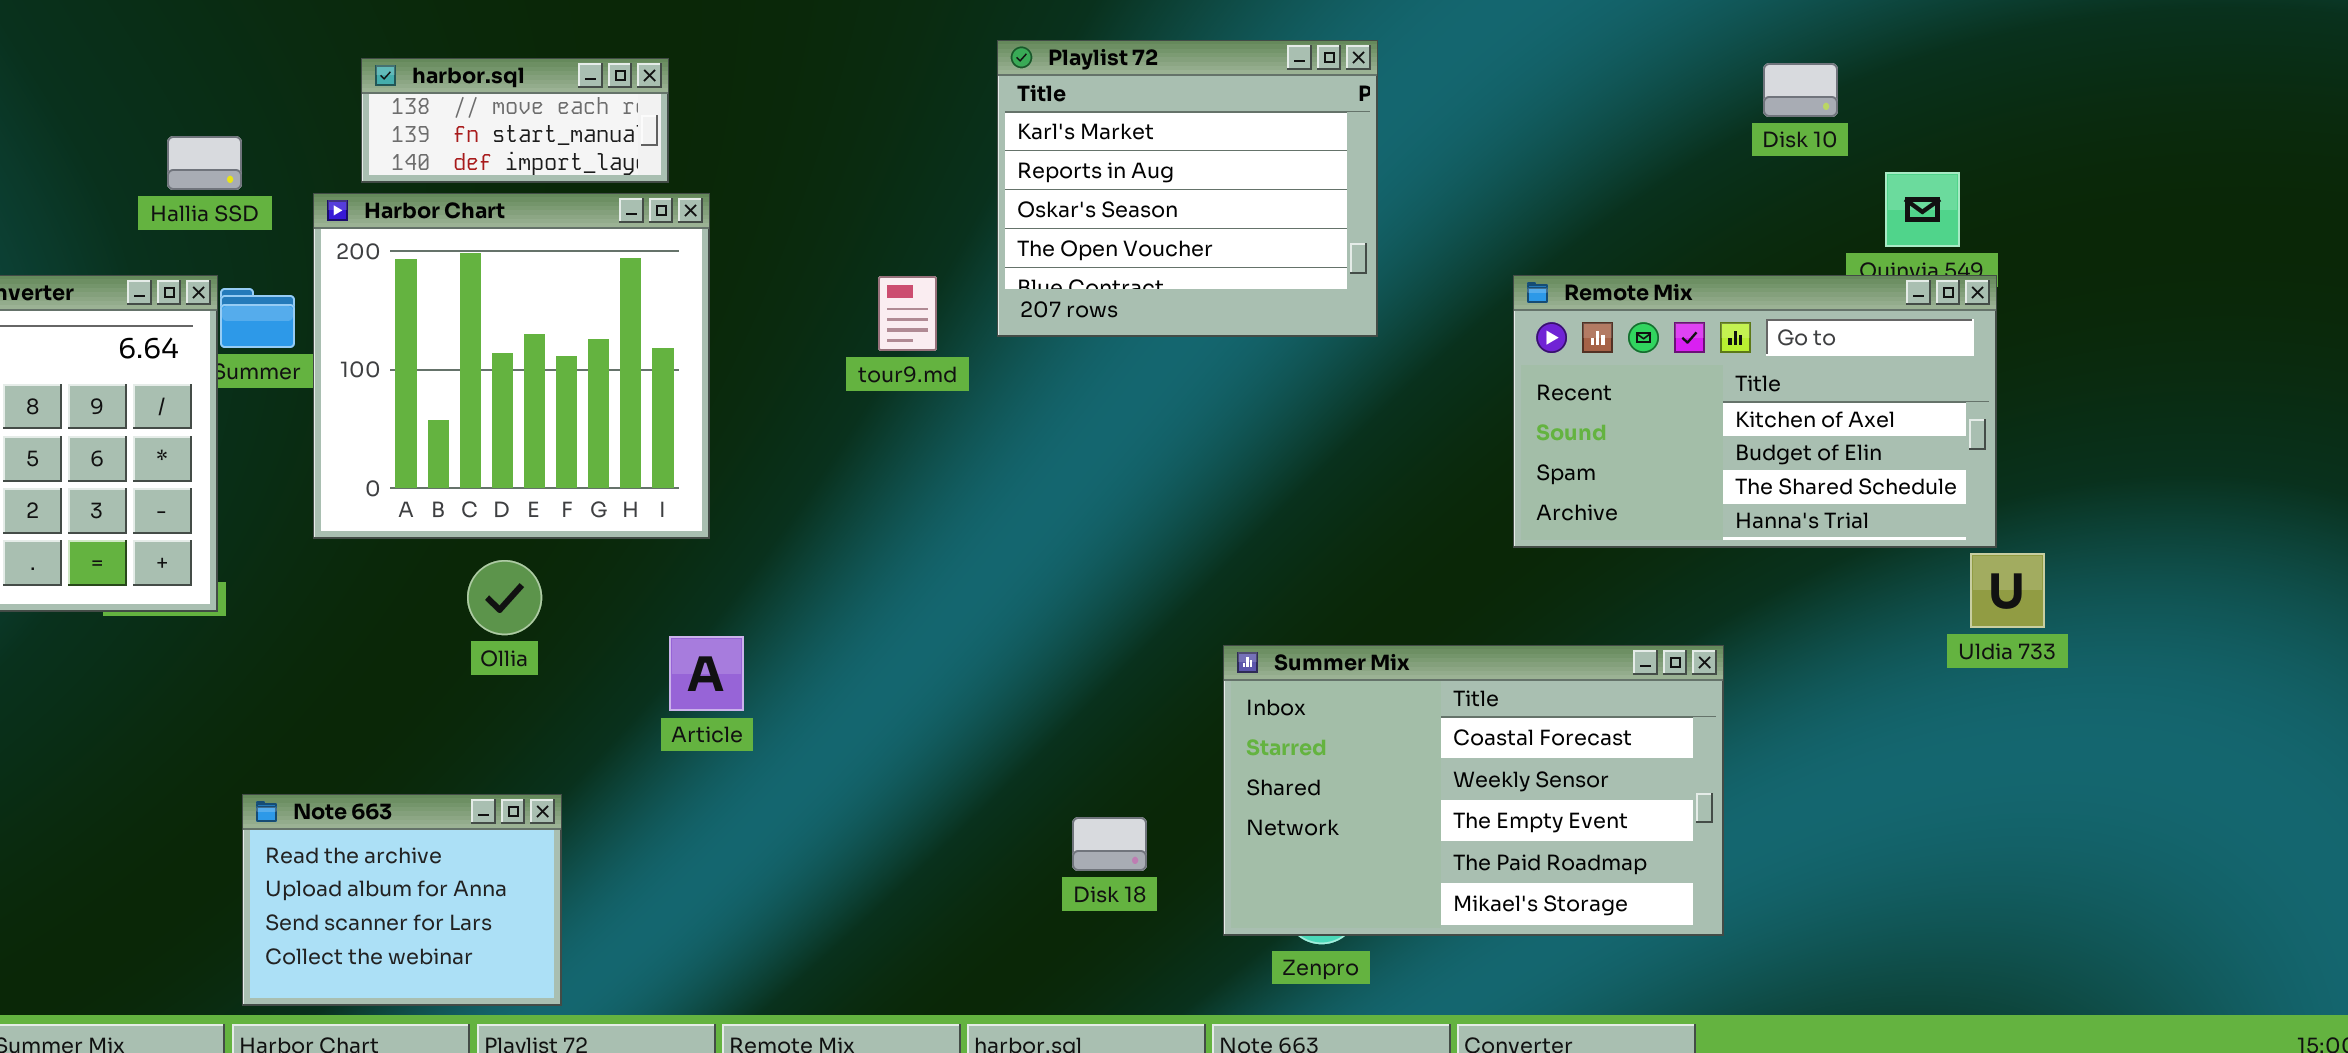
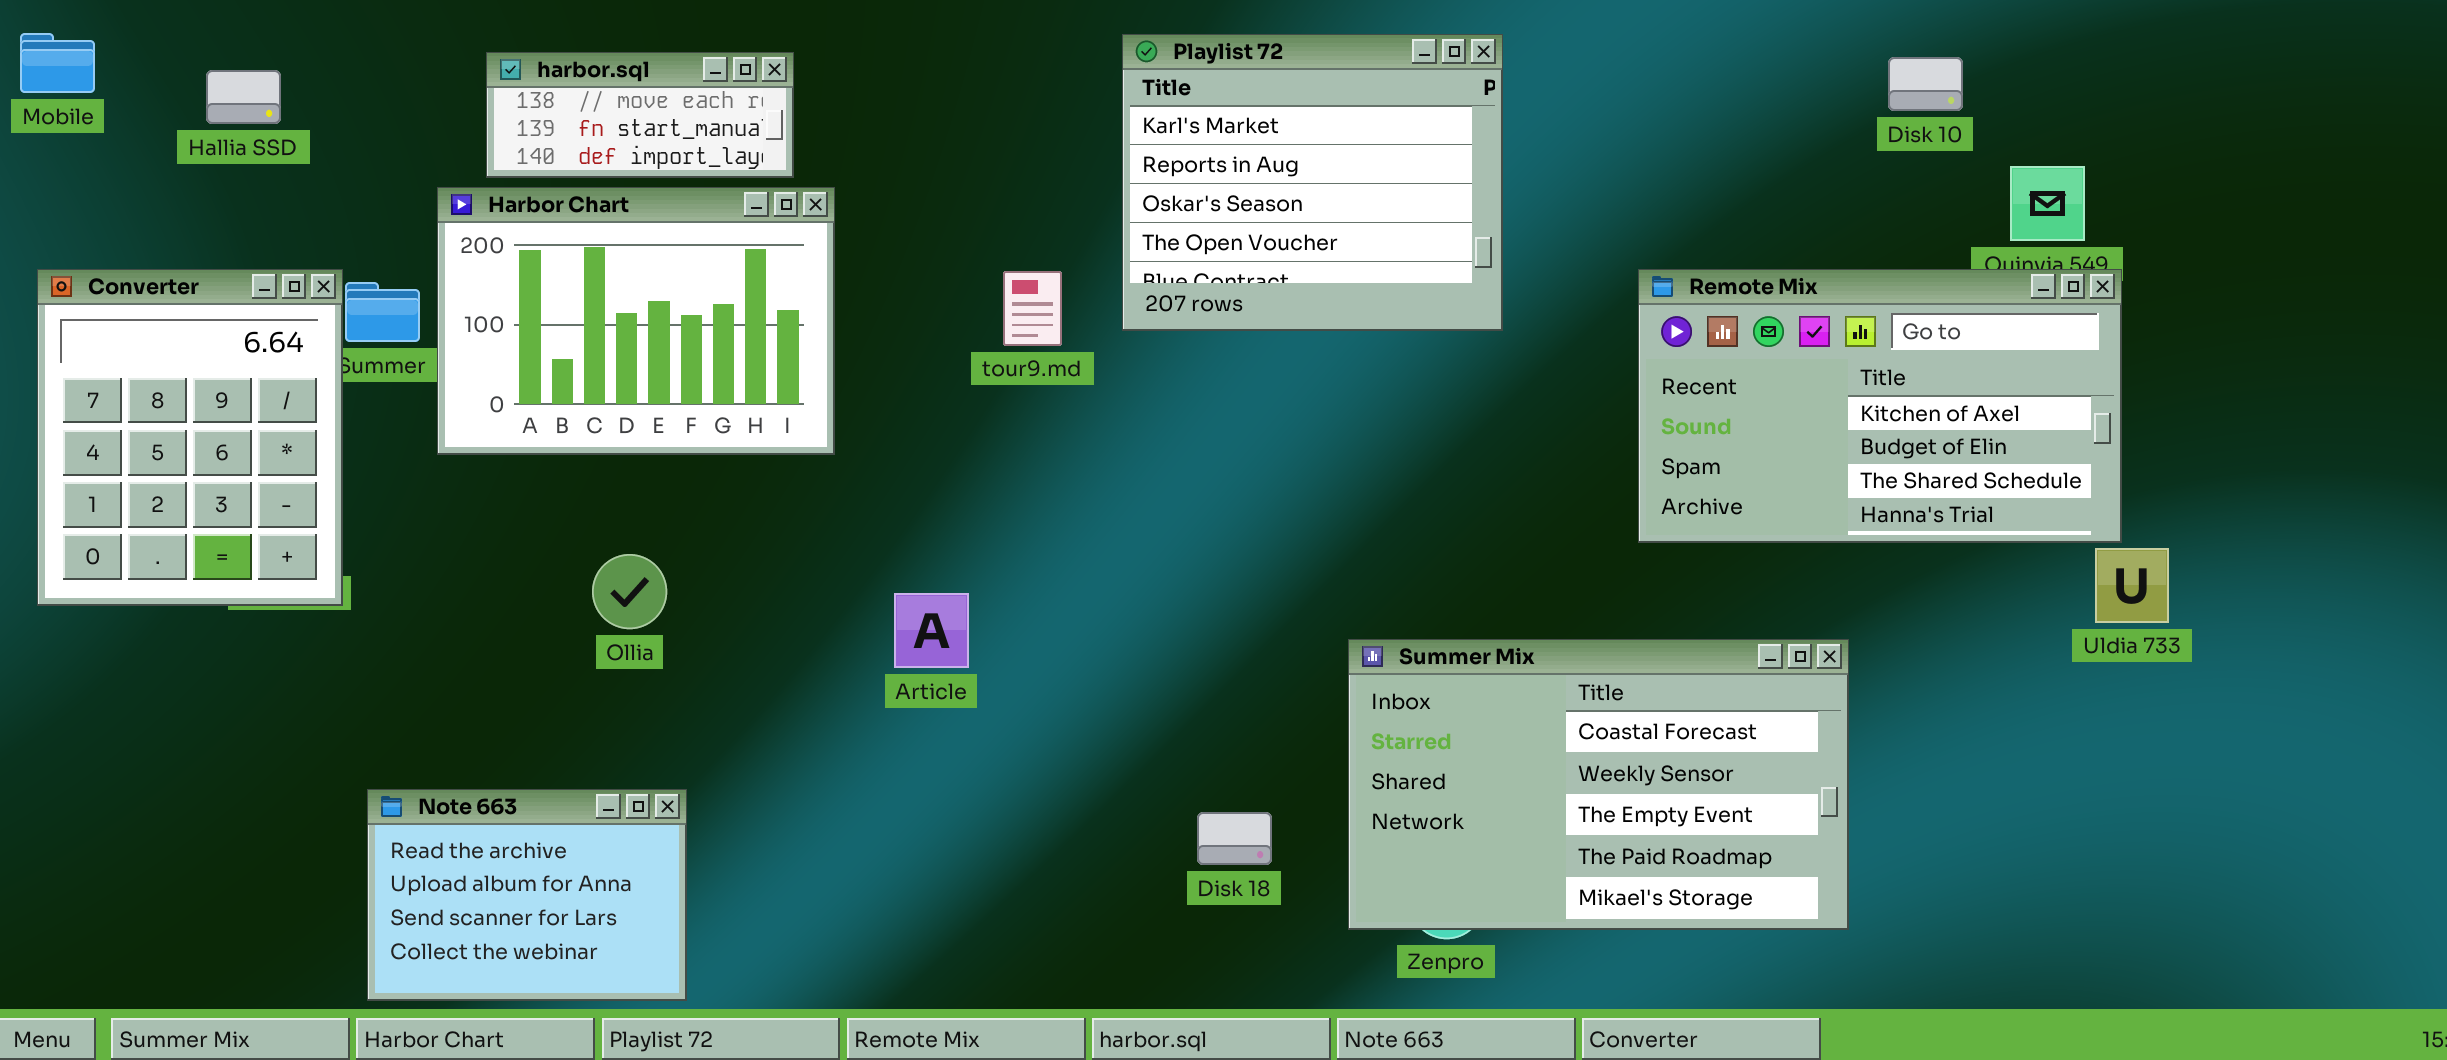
Hallia SSD: [167,136,242,190] -> [206,70,281,124], moved
Harbor Chart: [313,193,710,539] -> [437,187,835,455], resized
Article: [669,636,744,711] -> [894,593,969,668], moved

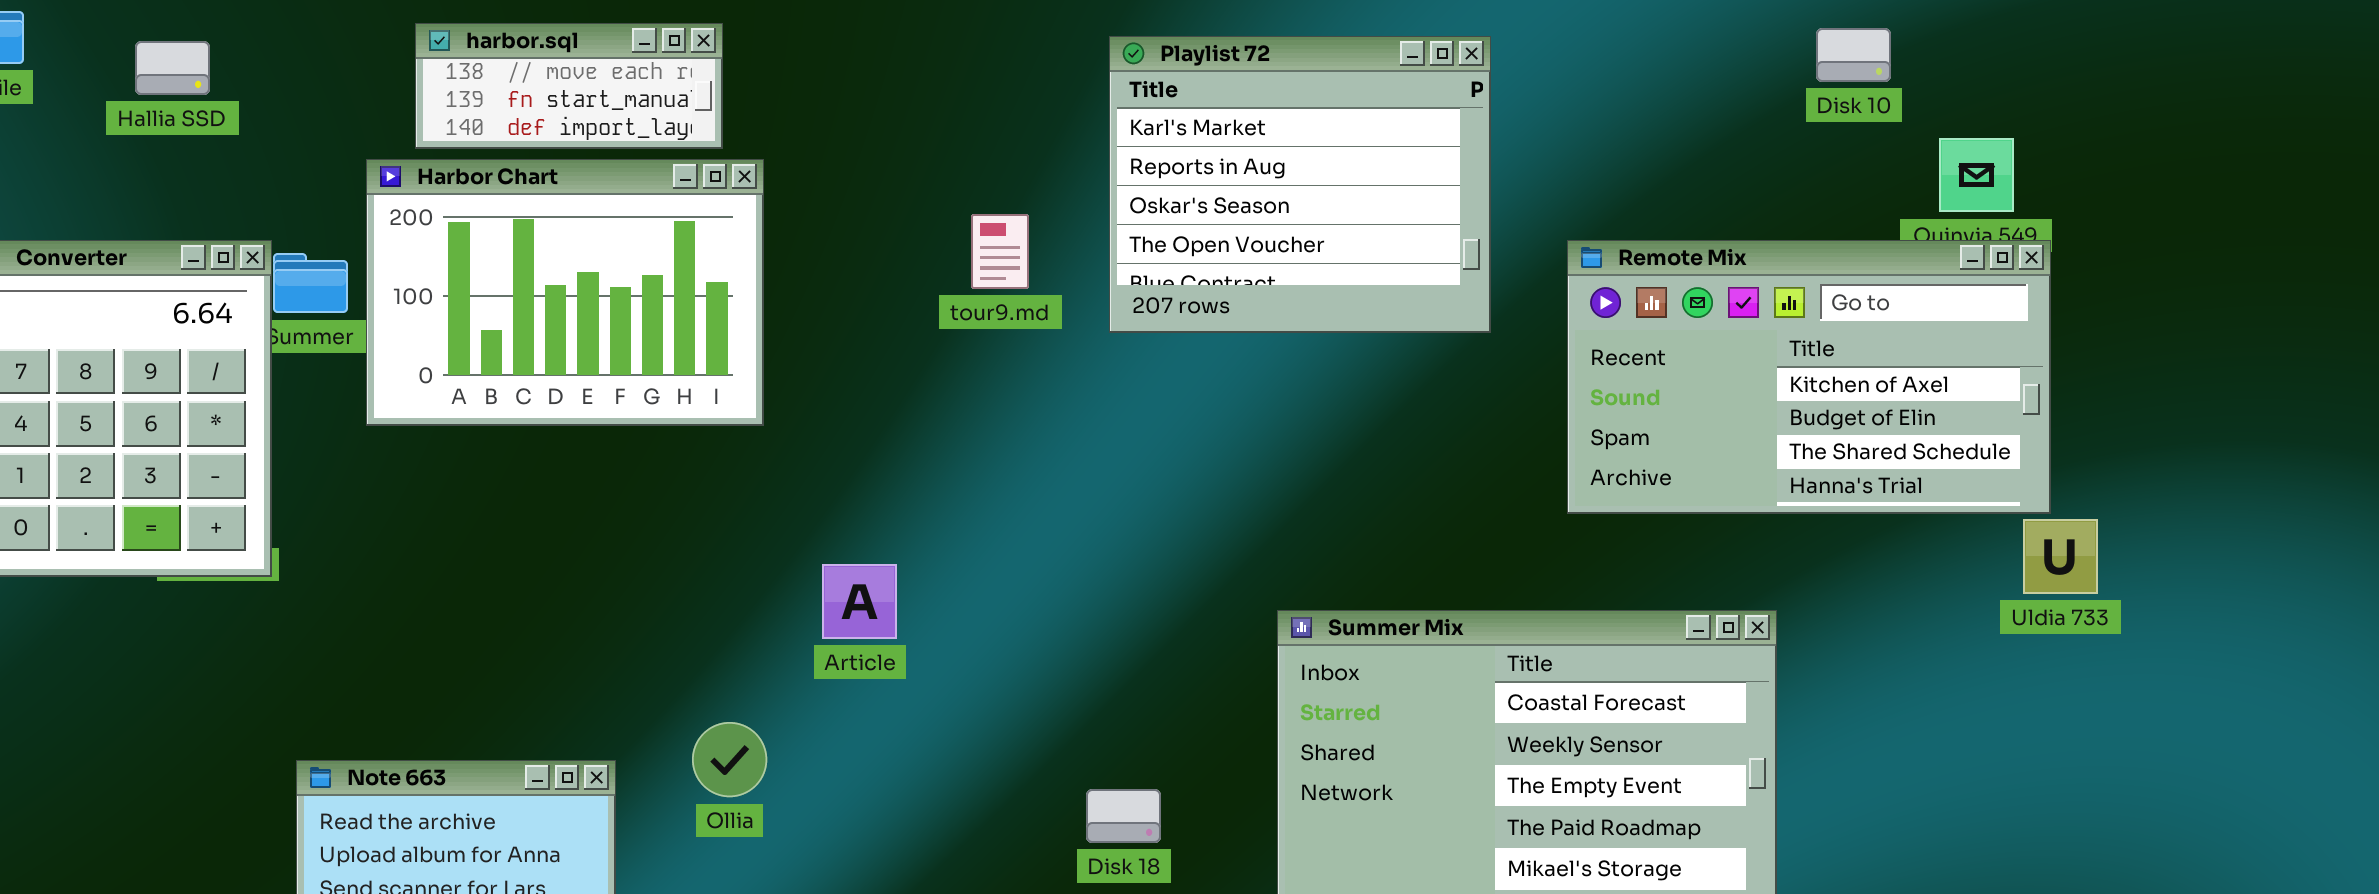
Playlist 72: [1122,34,1503,331] -> [1109,36,1491,333], moved
tour9.md: [1003,271,1062,346] -> [971,214,1029,289], moved
Ollia: [592,554,667,629] -> [692,722,767,797], moved
Disk 18: [1197,812,1272,865] -> [1086,789,1161,843], moved

